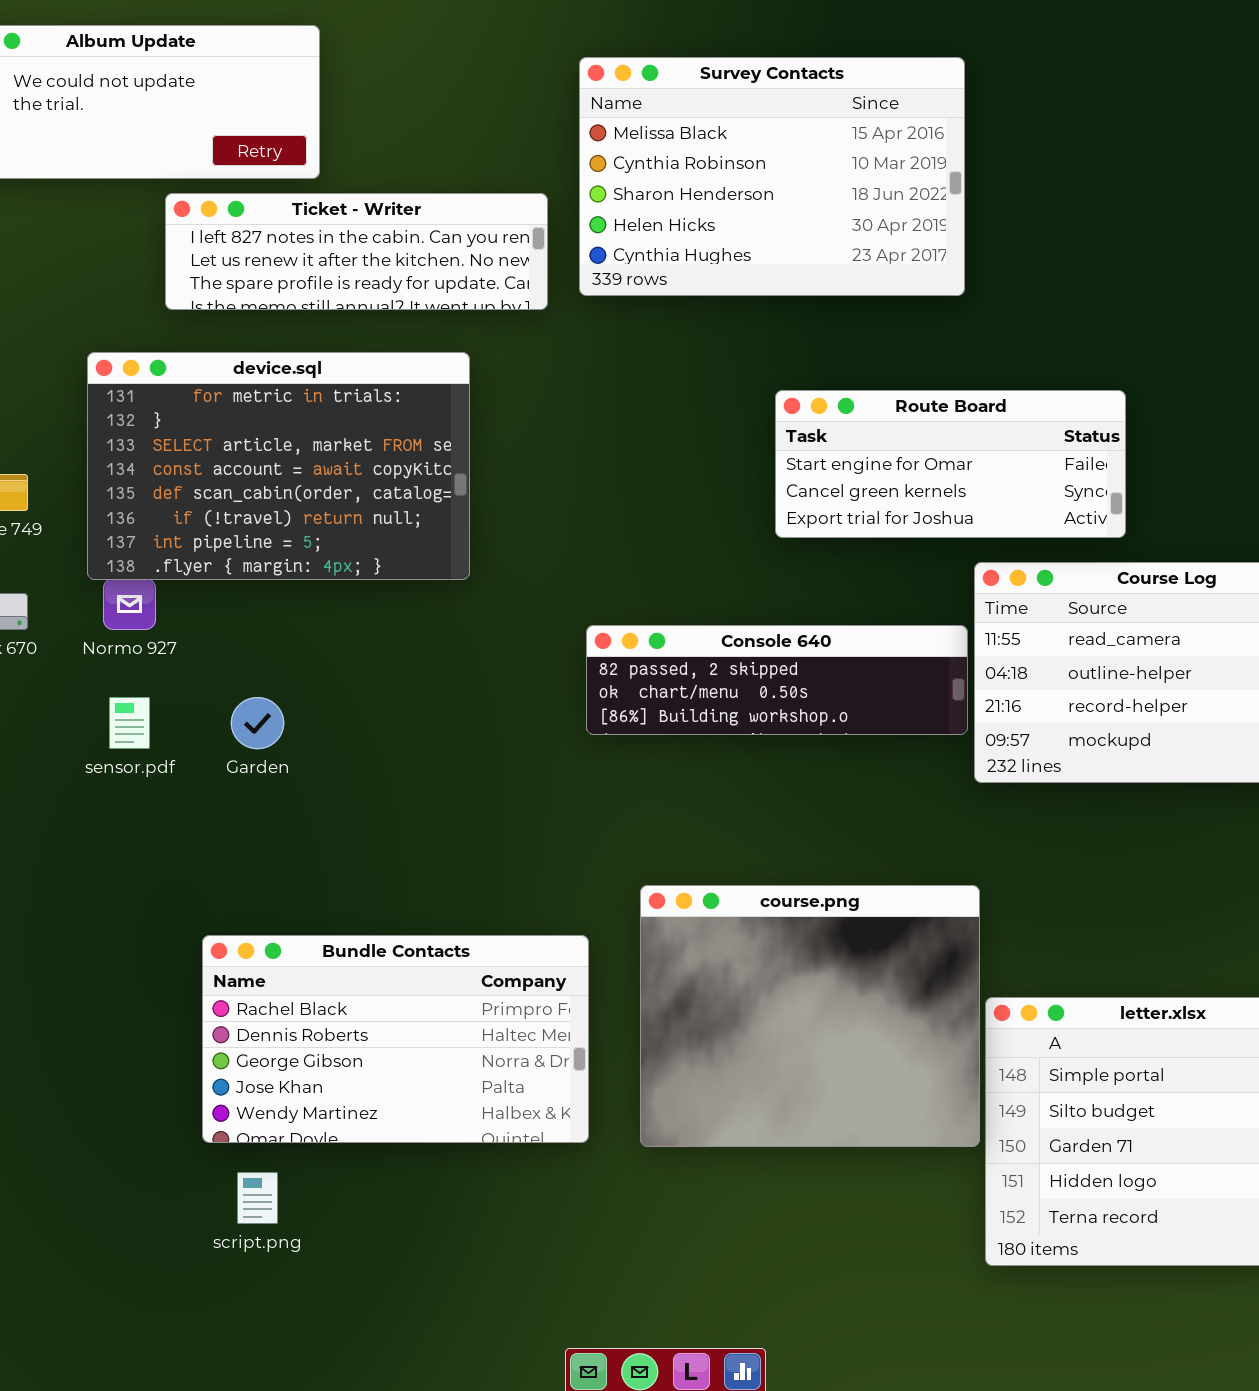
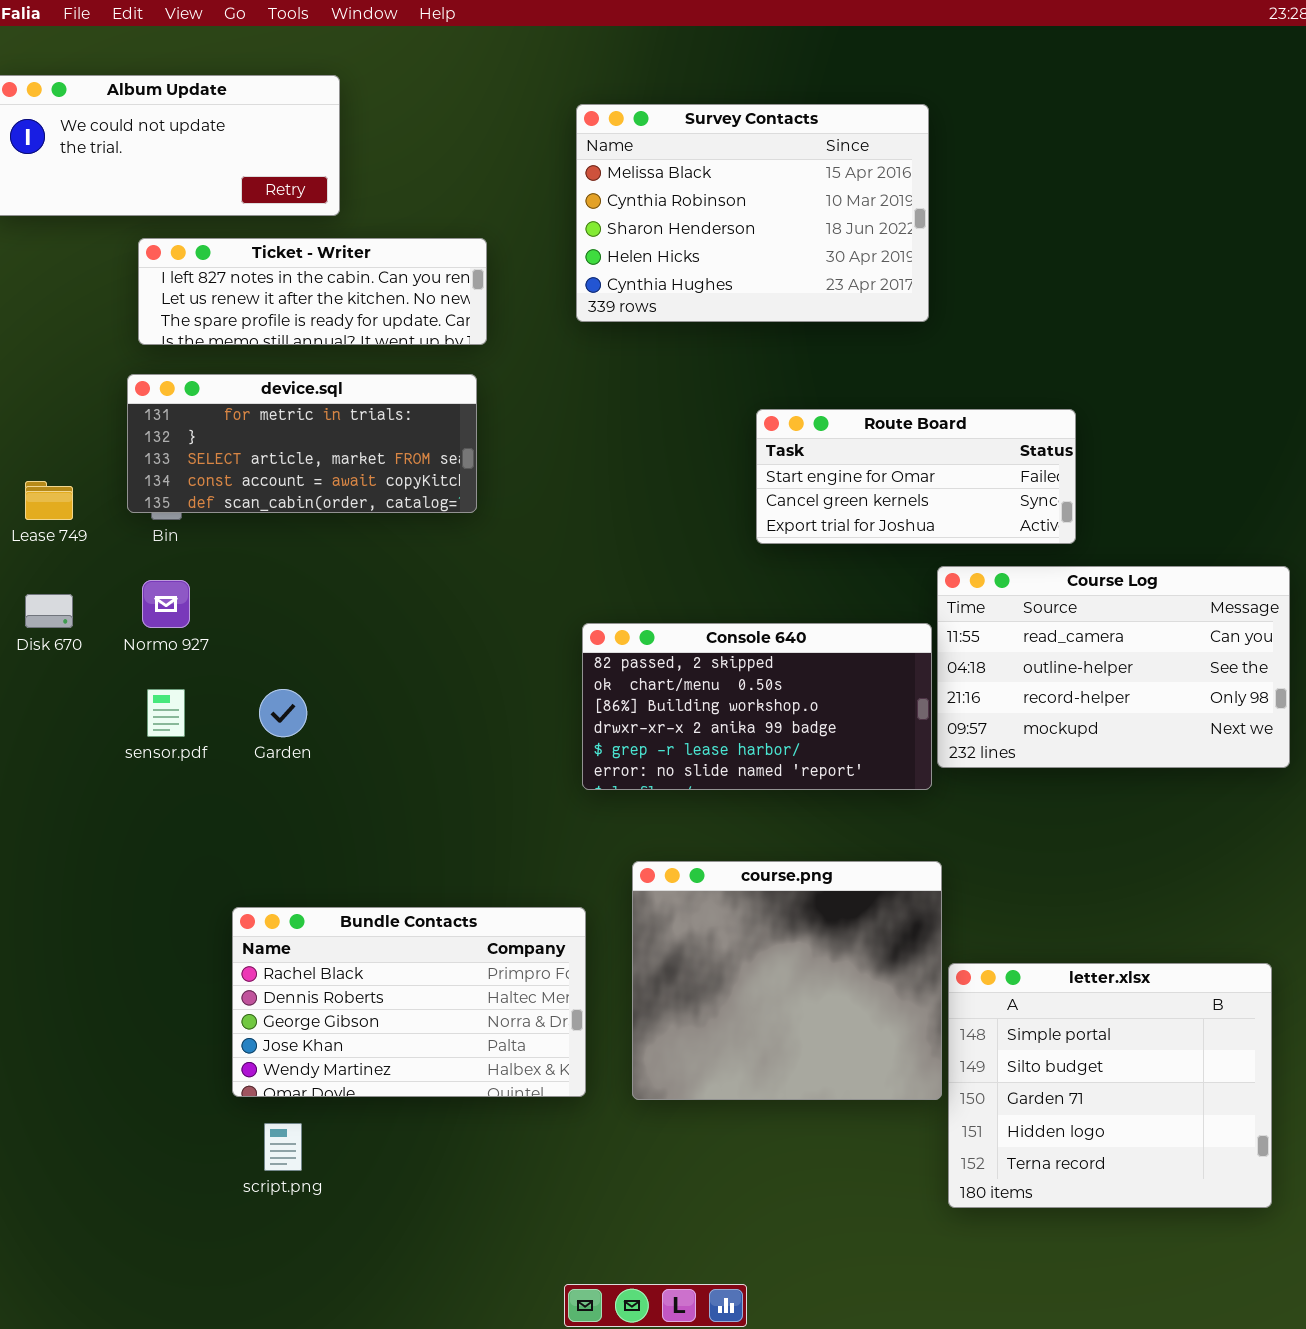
Ticket - Writer: [165,193,548,310] -> [138,238,487,345], moved
device.sql: [87,352,470,580] -> [127,374,477,513], resized
Console 640: [586,625,968,735] -> [582,623,932,790], resized

